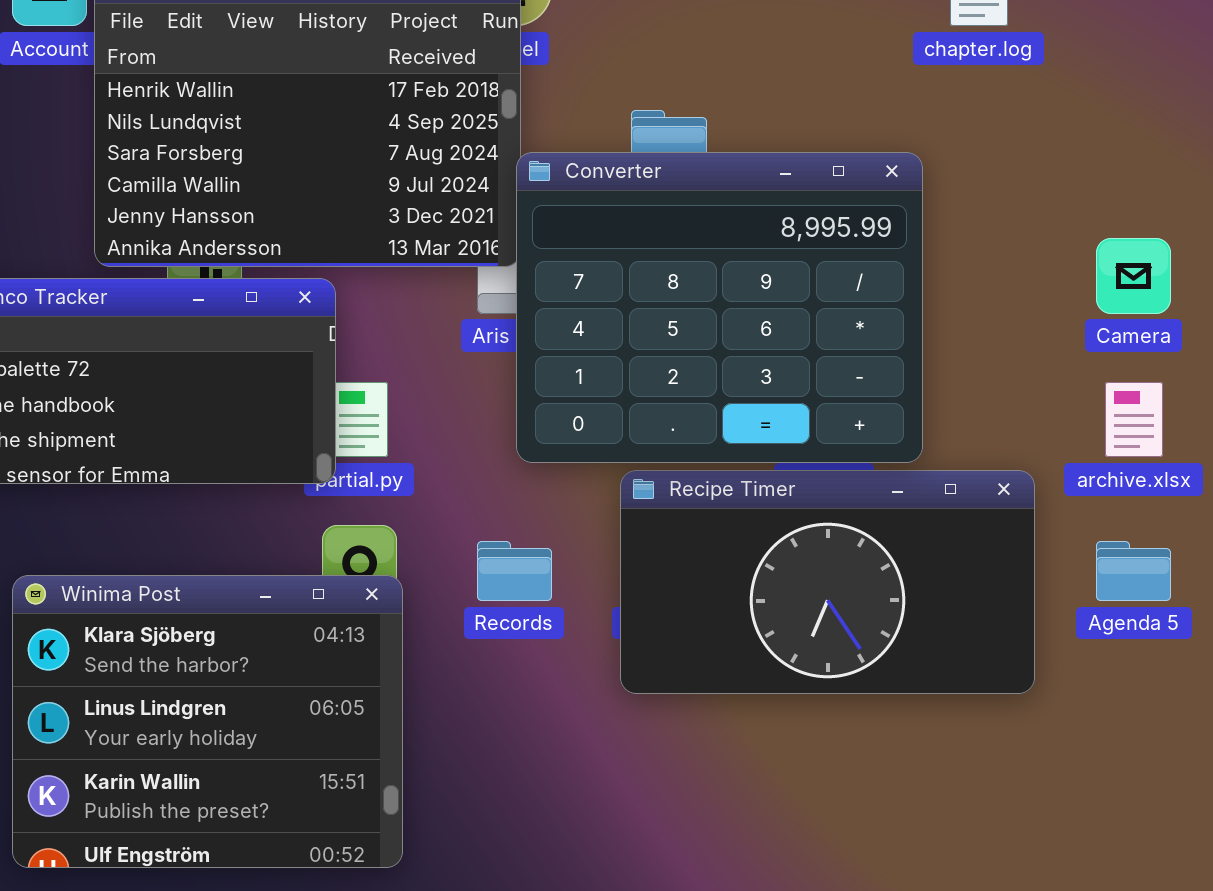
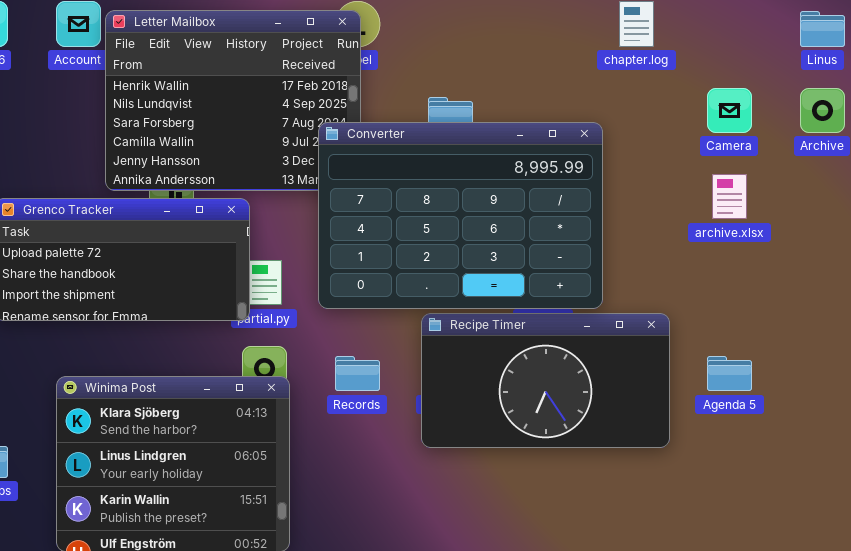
Converter: [516,152,923,463] -> [318,122,603,309], resized
Camera: [1096,238,1171,314] -> [707,88,752,133], moved
archive.xlsx: [1105,382,1163,457] -> [712,174,747,219], moved

